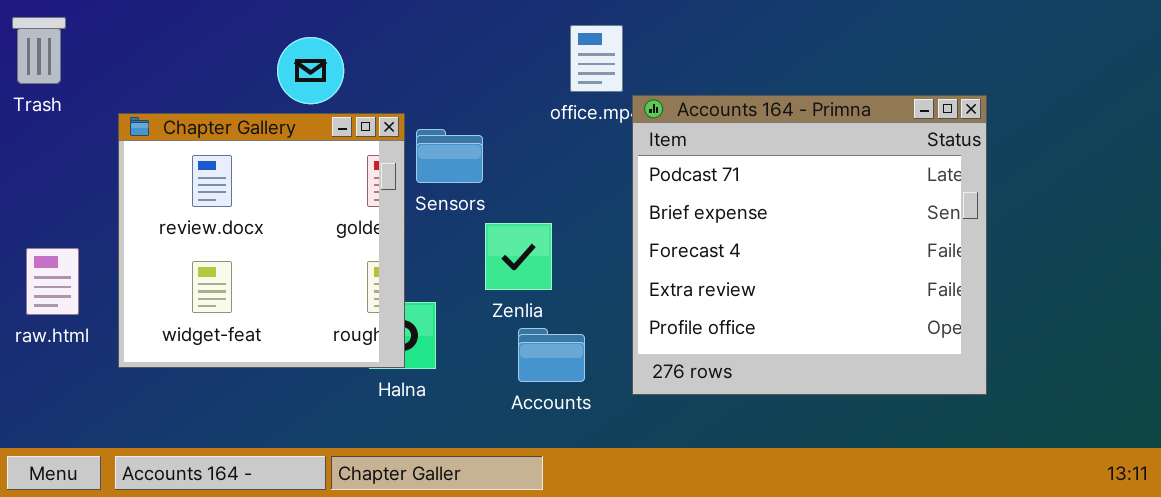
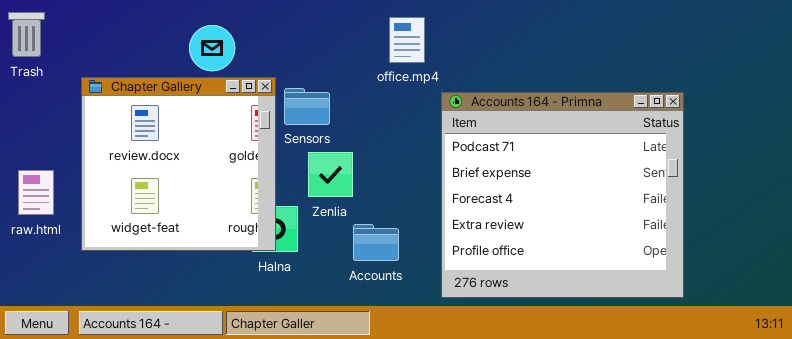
Accounts 164 - Primna: [632,95,987,395] -> [441,92,684,298], moved
Zenlia: [485,223,552,290] -> [308,152,353,197], moved

